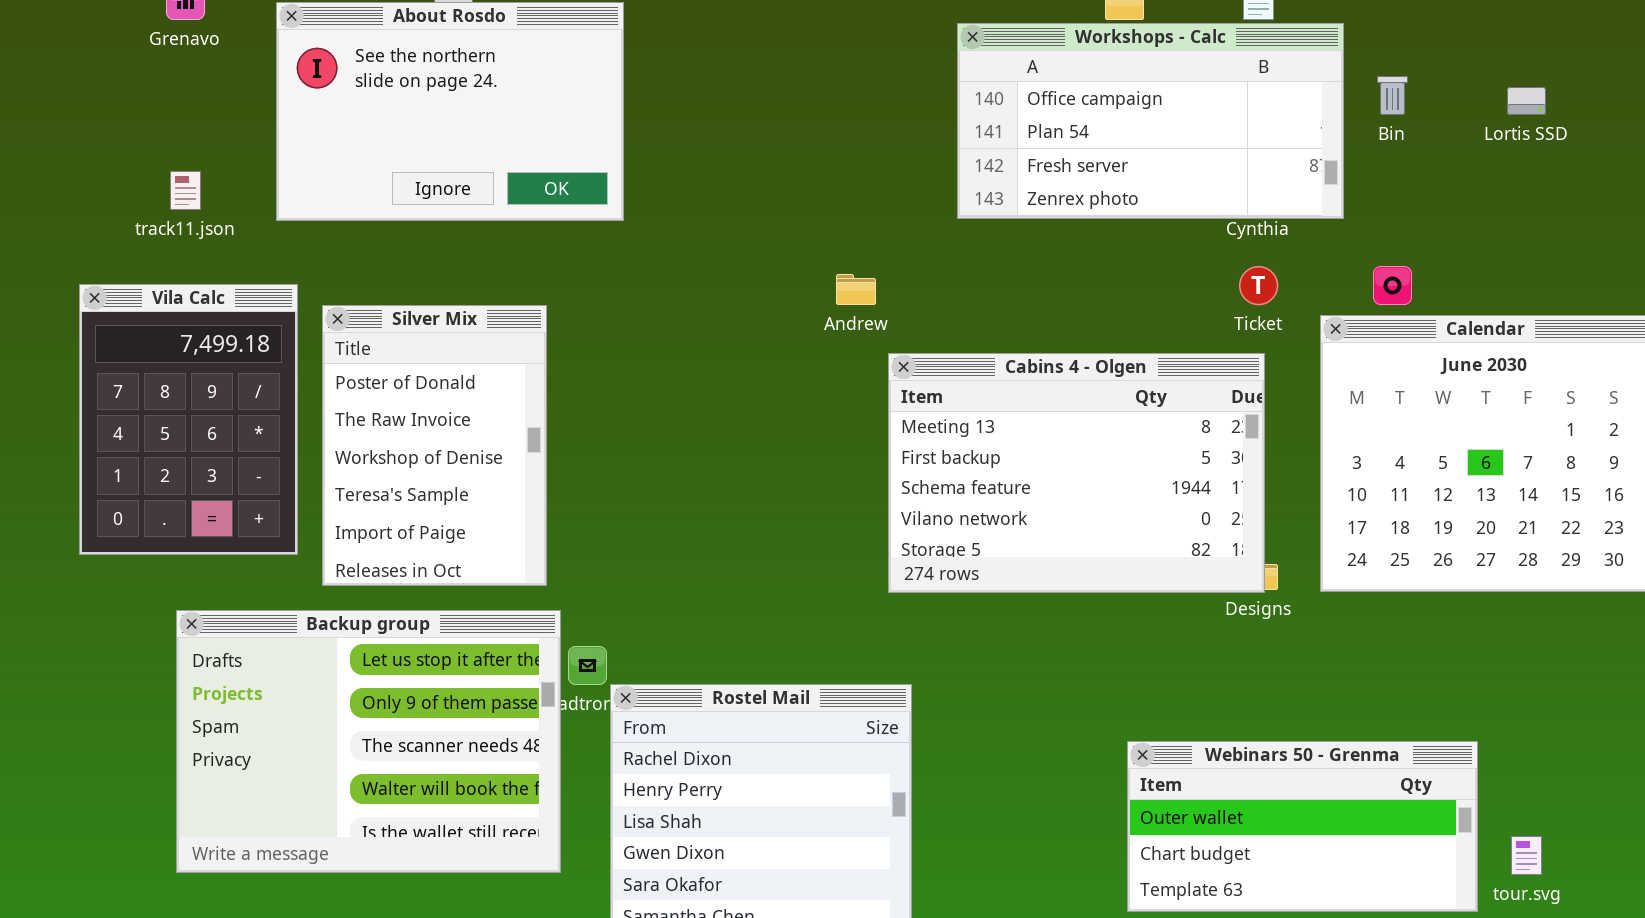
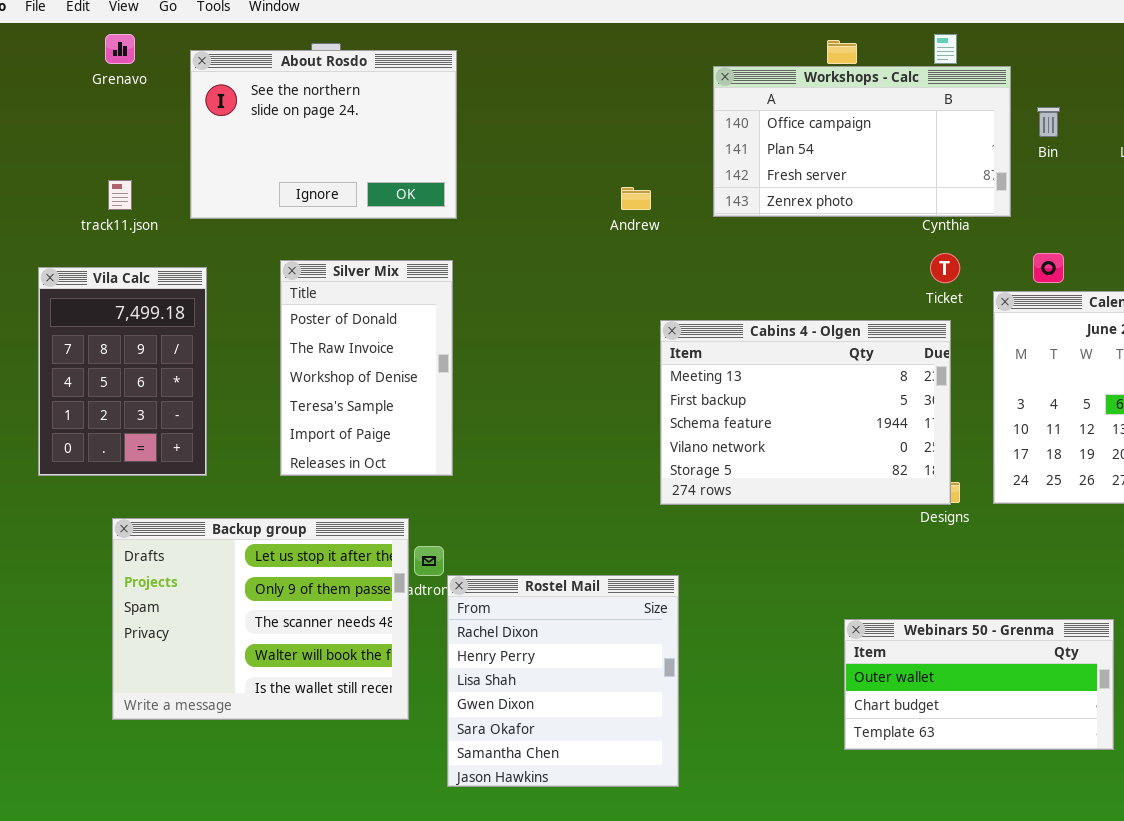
Andrew: [836,274,876,305] -> [621,187,651,210], moved
Silver Mix: [322,305,547,586] -> [280,260,453,476], moved

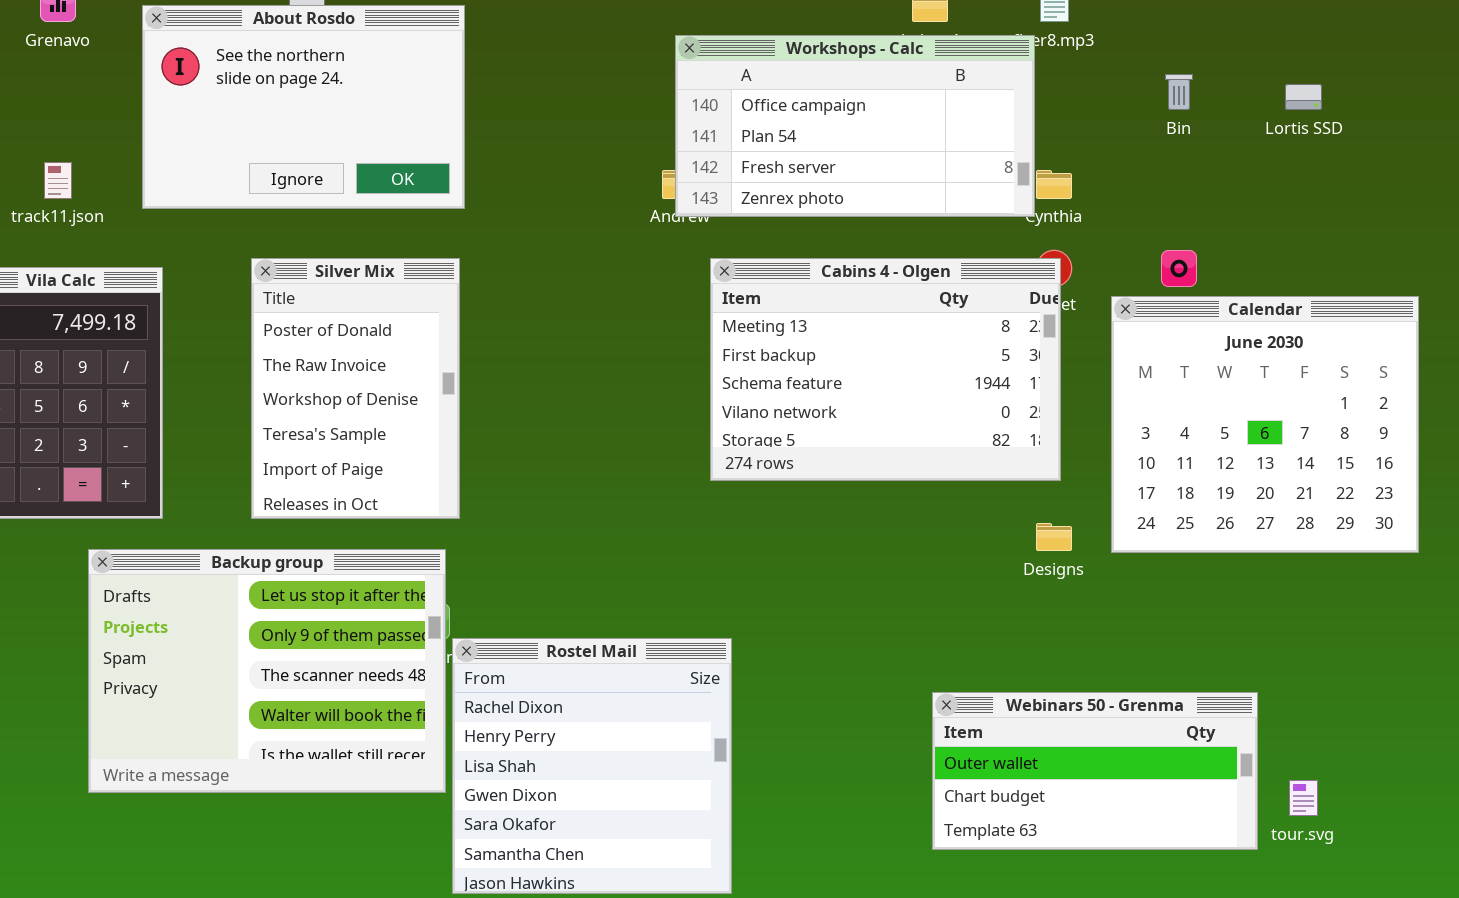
Workshops - Calc: [713,66,1011,217] -> [675,35,1035,217], moved
Cabins 4 - Olgen: [660,320,951,505] -> [710,258,1061,481], moved
Backup group: [112,518,409,720] -> [88,549,446,793], moved

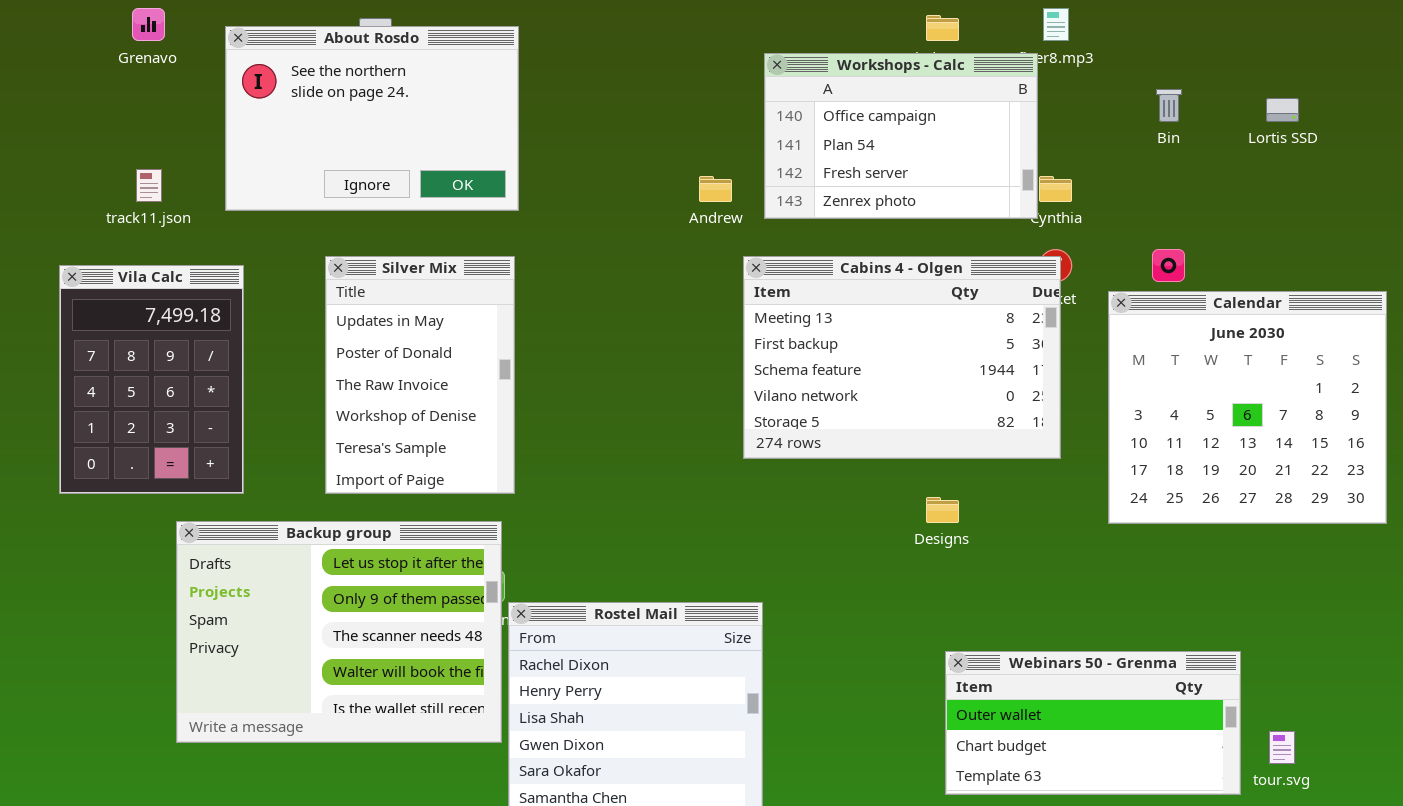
Workshops - Calc: [675,35,1035,217] -> [764,53,1038,219], resized
Silver Mix: [251,258,460,519] -> [325,256,515,494], scrolled up 1 row
Designs: [1036,523,1072,551] -> [926,497,959,523], moved

